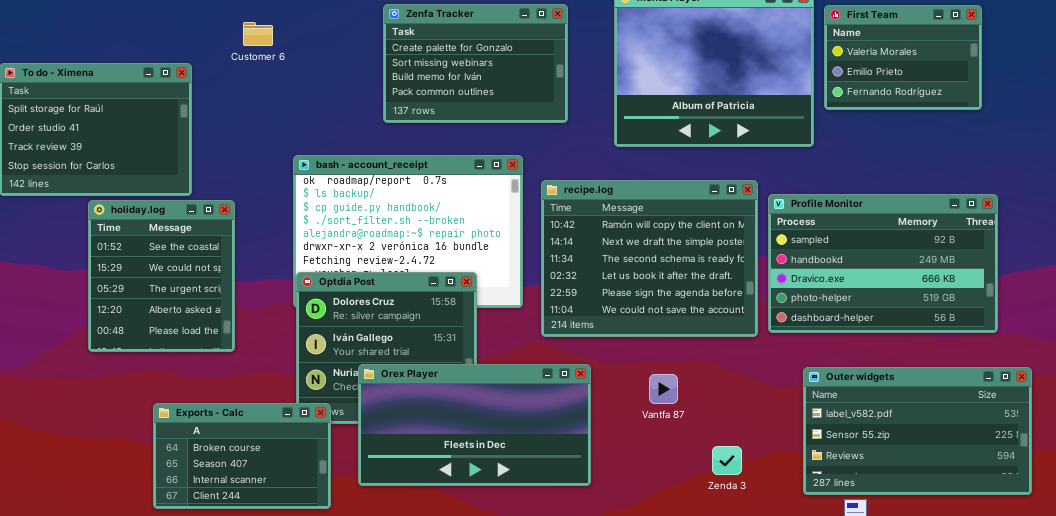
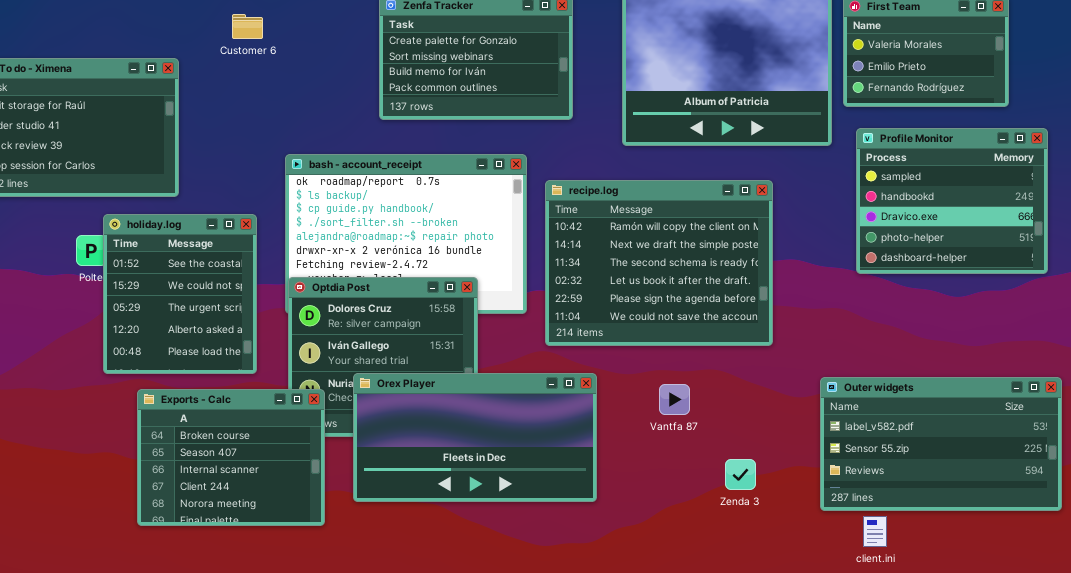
Profile Monitor: [768,194,998,333] -> [856,128,1048,274], moved, resized
holiday.log: [88,200,235,352] -> [103,214,257,374], moved
Exports - Calc: [153,403,331,509] -> [137,389,325,526], resized

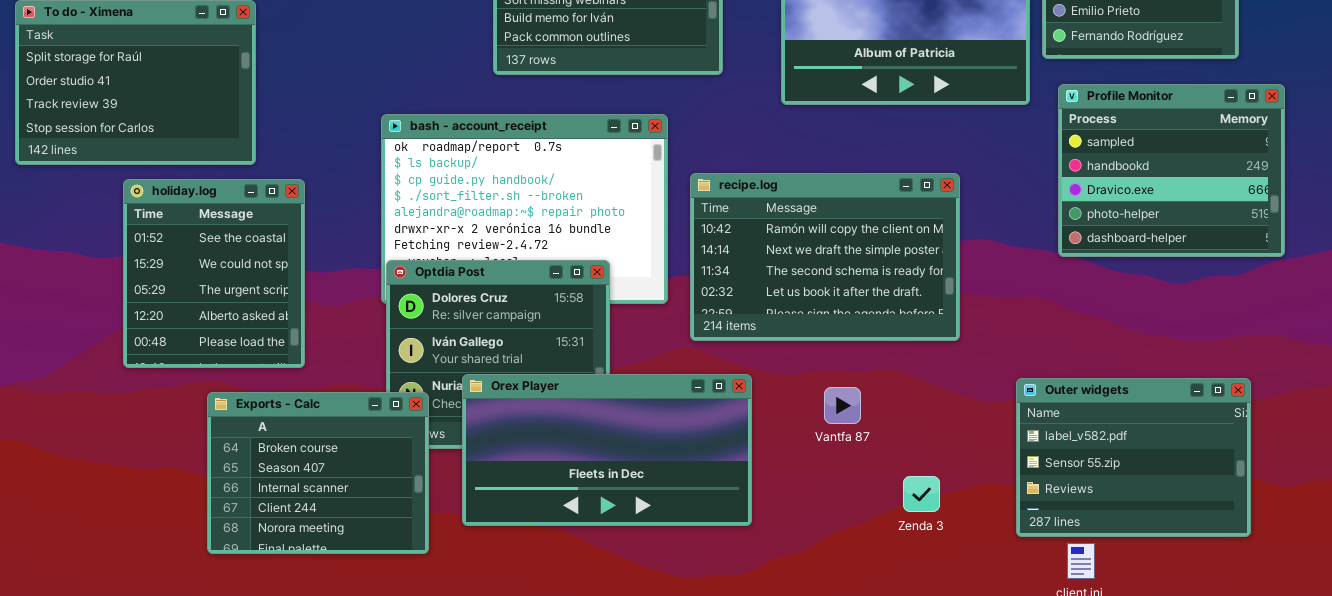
recipe.log: [545,180,773,346] -> [690,173,960,341], resized
holiday.log: [103,214,257,374] -> [123,179,305,368], moved
Outer widgets: [820,377,1062,511] -> [1016,378,1251,537], resized

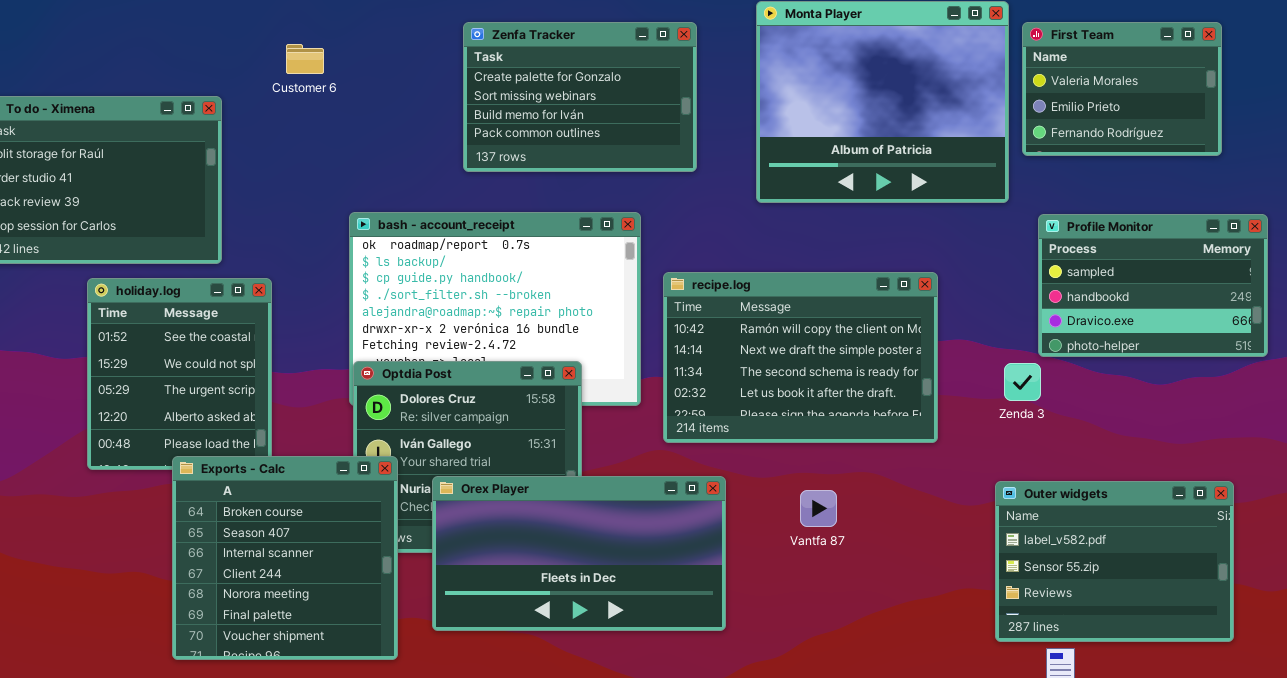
Profile Monitor: [1058,84,1285,257] -> [1038,214,1268,357], resized
Exports - Calc: [207,392,429,554] -> [172,456,398,660], resized
Zenda 3: [903,476,940,512] -> [1004,363,1041,401], moved

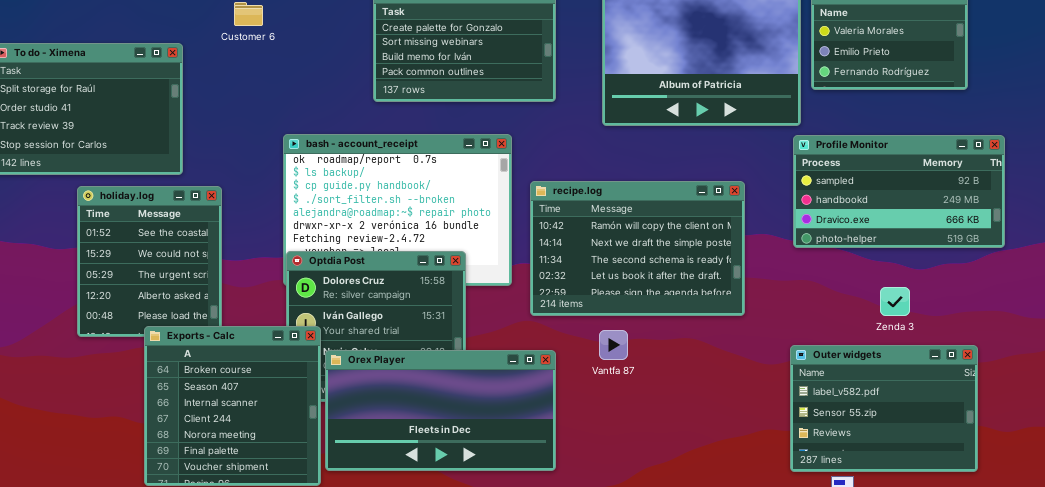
Profile Monitor: [1038,214,1268,357] -> [793,135,1005,248], resized
Zenda 3: [1004,363,1041,401] -> [880,287,910,316], moved
Orex Player: [432,476,726,631] -> [325,350,556,471], moved
Vantfa 87: [800,490,837,527] -> [599,330,628,360], moved

